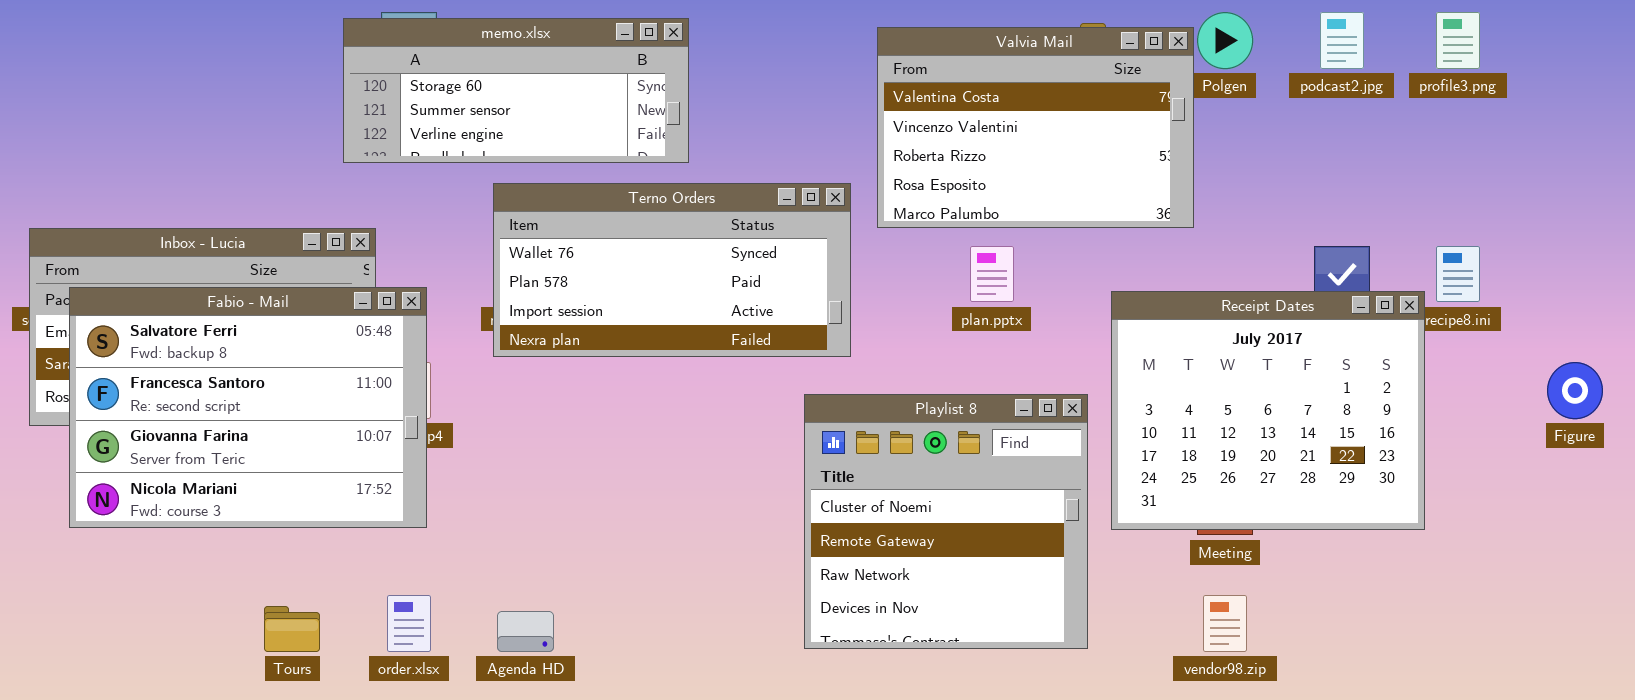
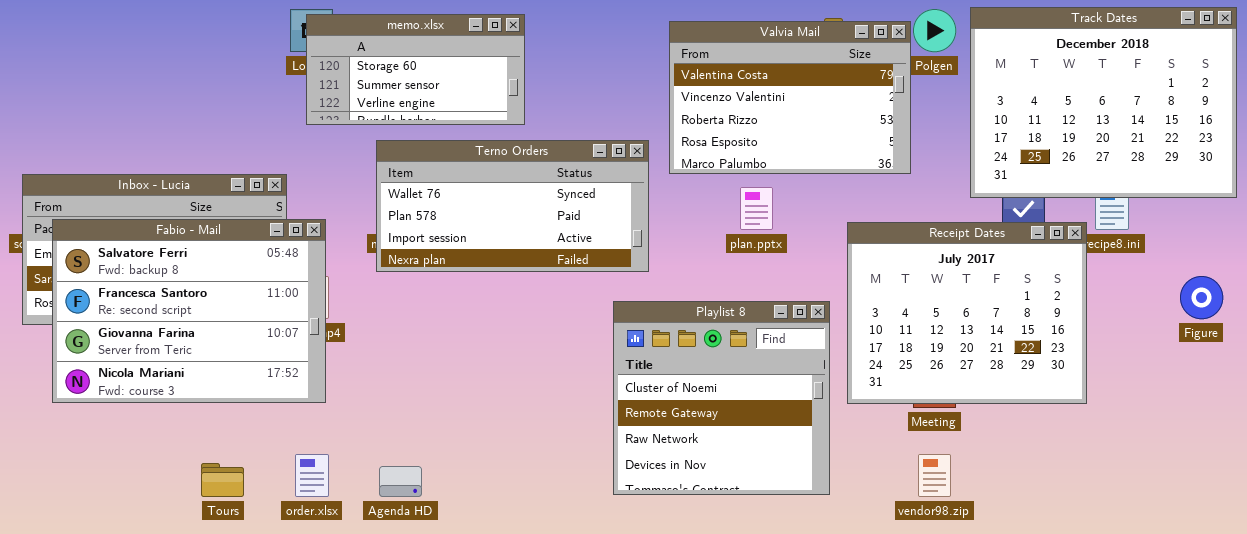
Track Dates: none -> [970,7,1237,198], opened
memo.xlsx: [343,18,689,163] -> [306,14,525,125], resized

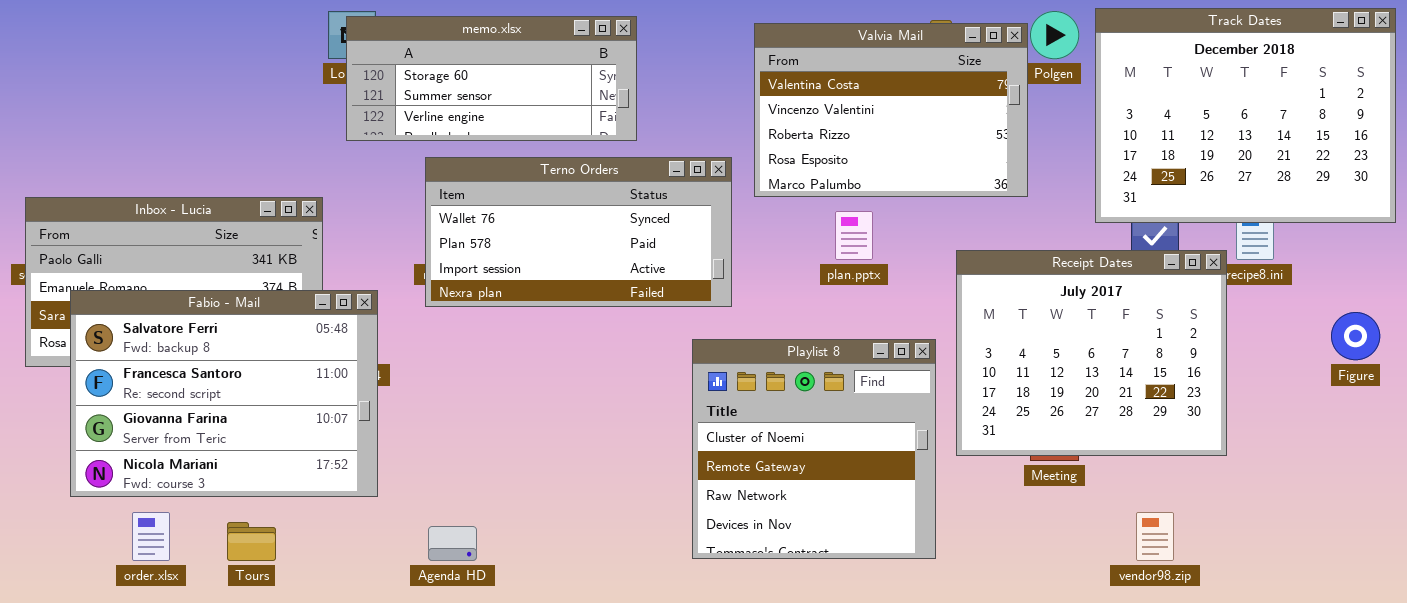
memo.xlsx: [306,14,525,125] -> [346,16,637,141], resized
Fabio - Mail: [52,219,326,403] -> [70,290,378,497], moved
order.xlsx: [295,454,329,497] -> [132,512,170,561], moved
vendor98.zip: [918,454,951,497] -> [1136,512,1174,561], moved

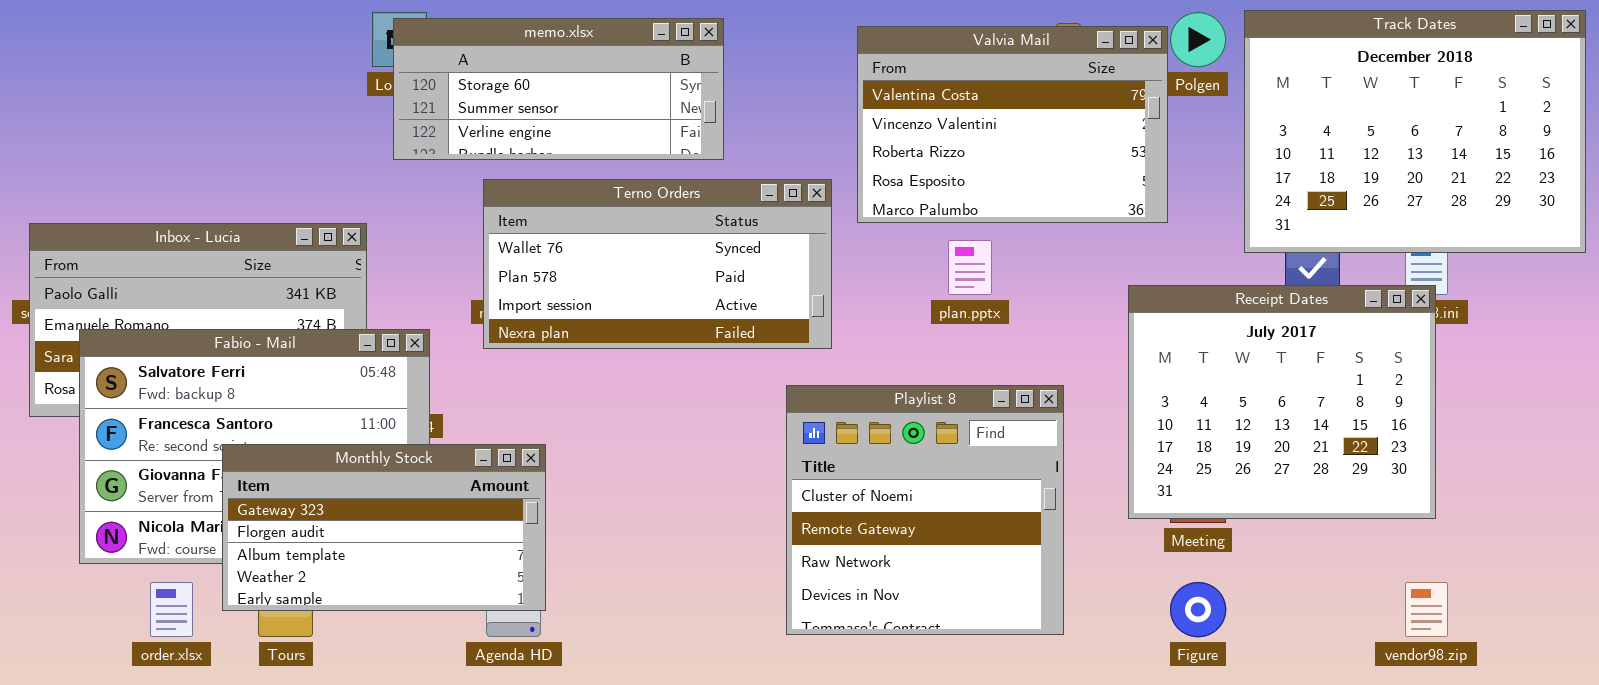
Receipt Dates: [956,250,1227,456] -> [1128,285,1436,519], moved
Figure: [1331,312,1380,360] -> [1170,582,1226,637], moved
Monthly Stock: none -> [222,444,546,611], opened
vendor98.zip: [1136,512,1174,561] -> [1405,582,1448,637], moved

